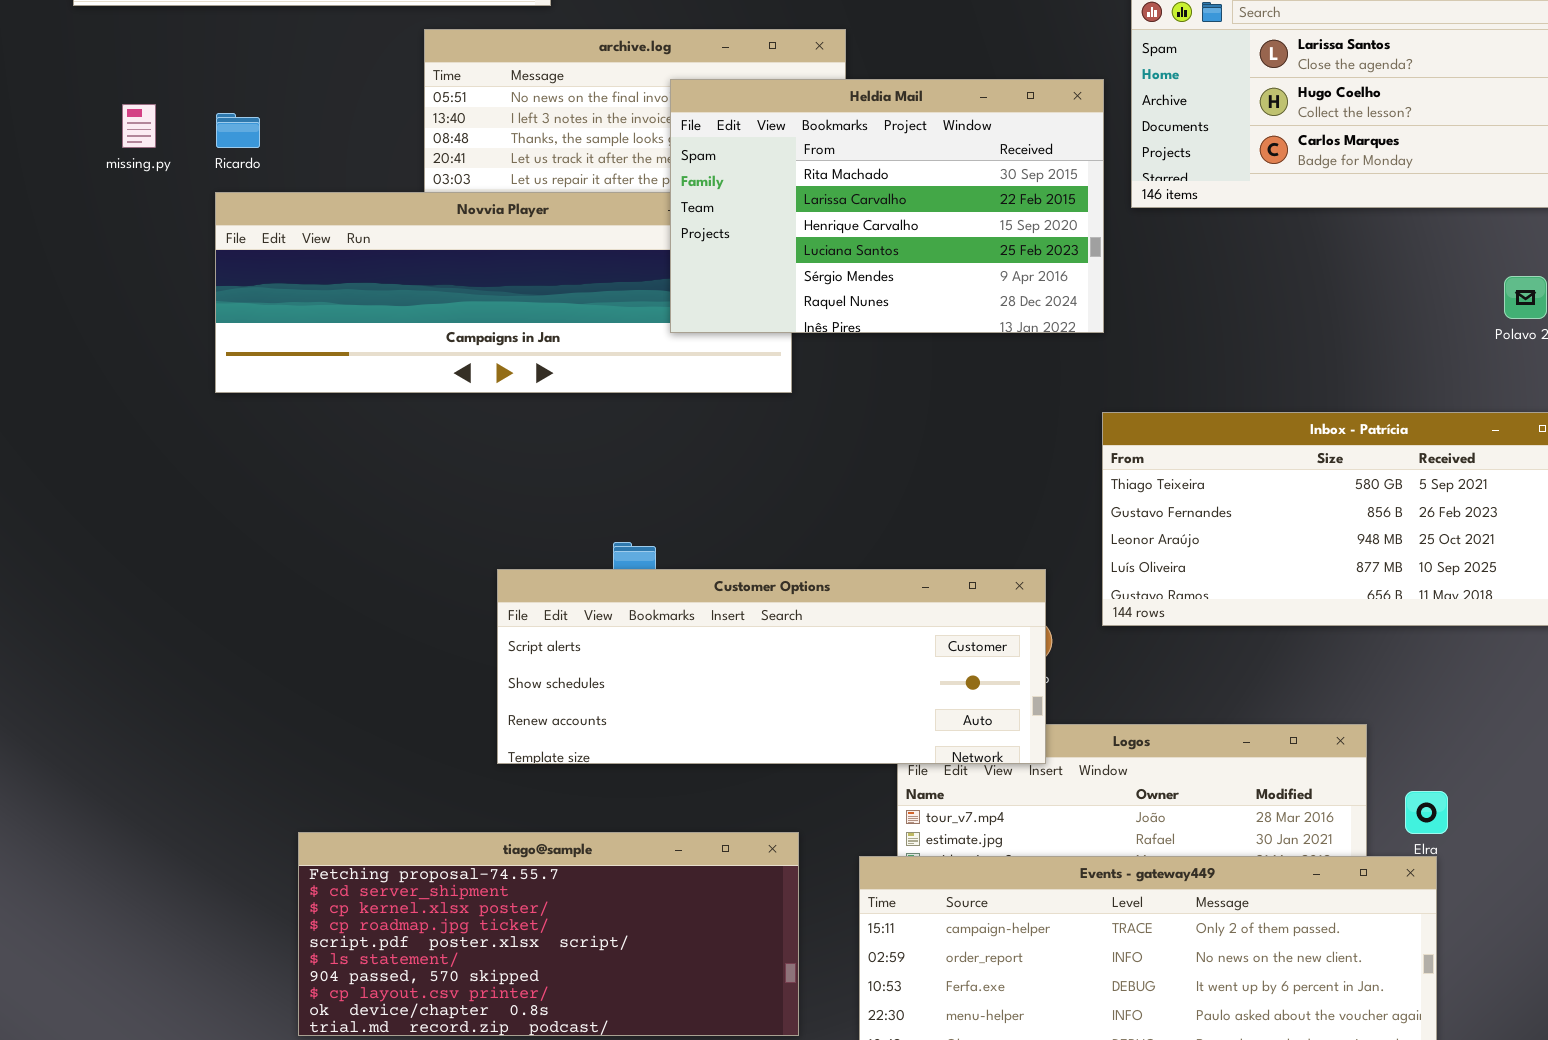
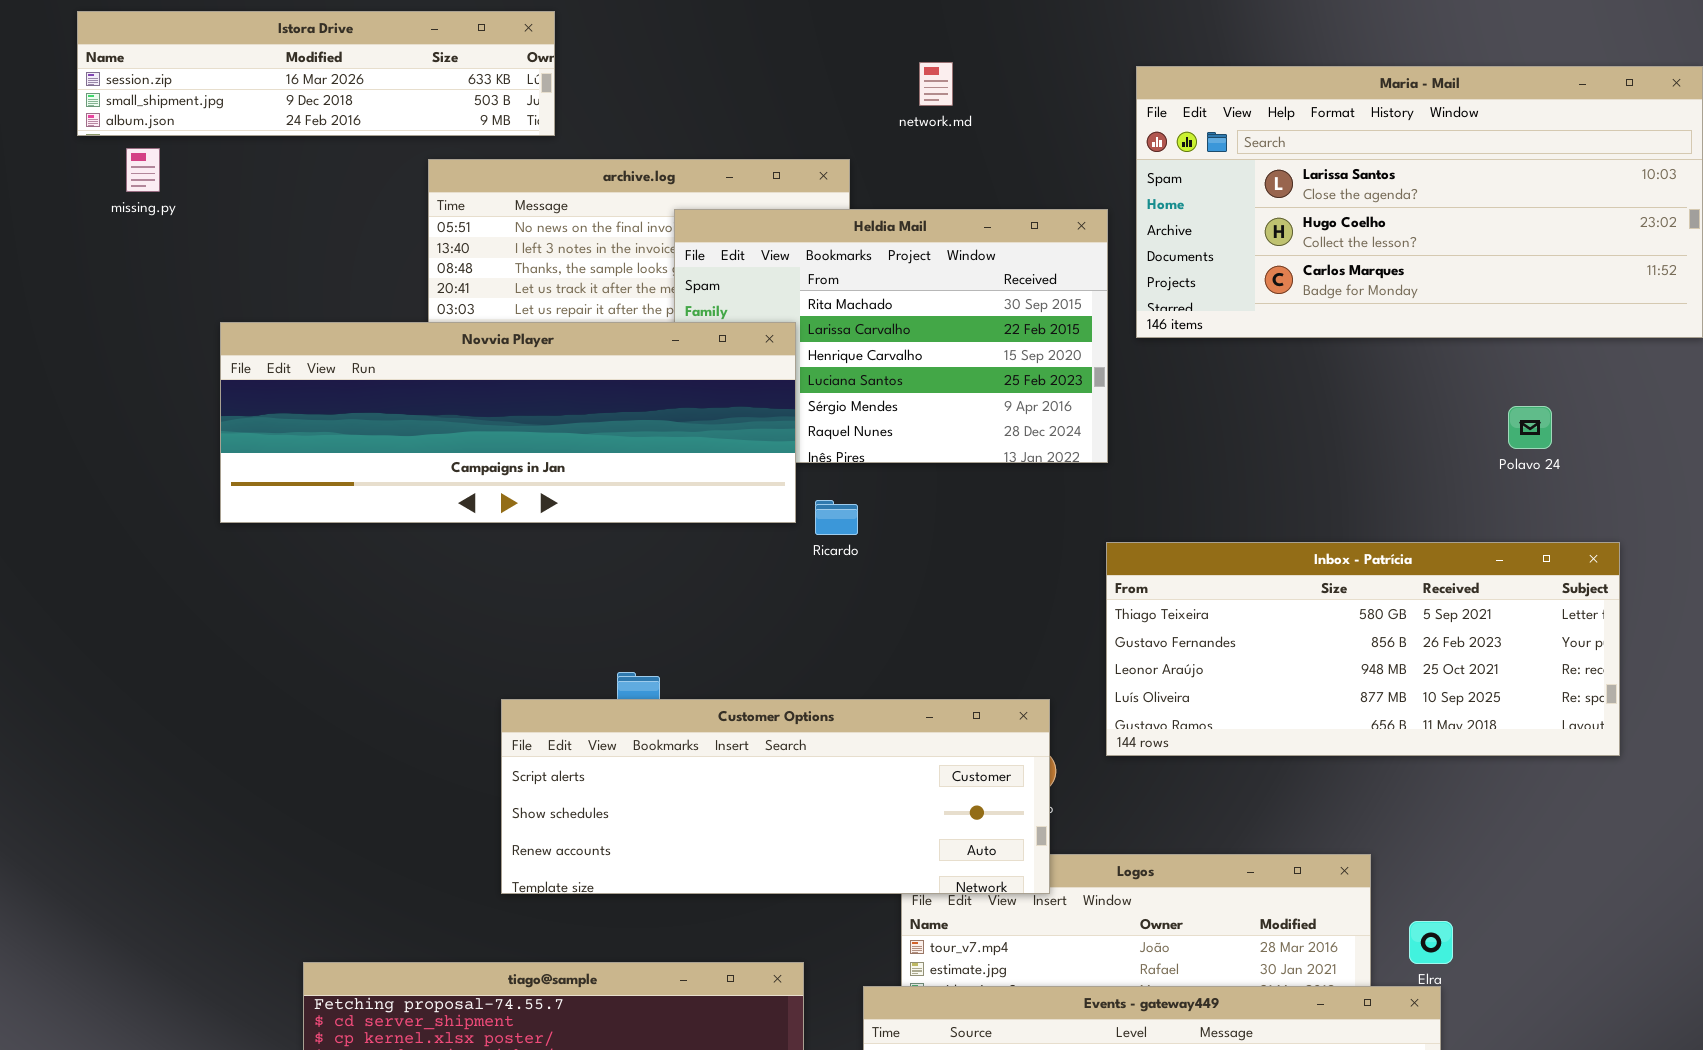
missing.py: [122,104,156,148] -> [126,148,160,192], moved
Ricardo: [216,113,260,148] -> [815,500,858,535], moved
Novvia Player: [215,192,792,393] -> [220,322,796,523], raised

